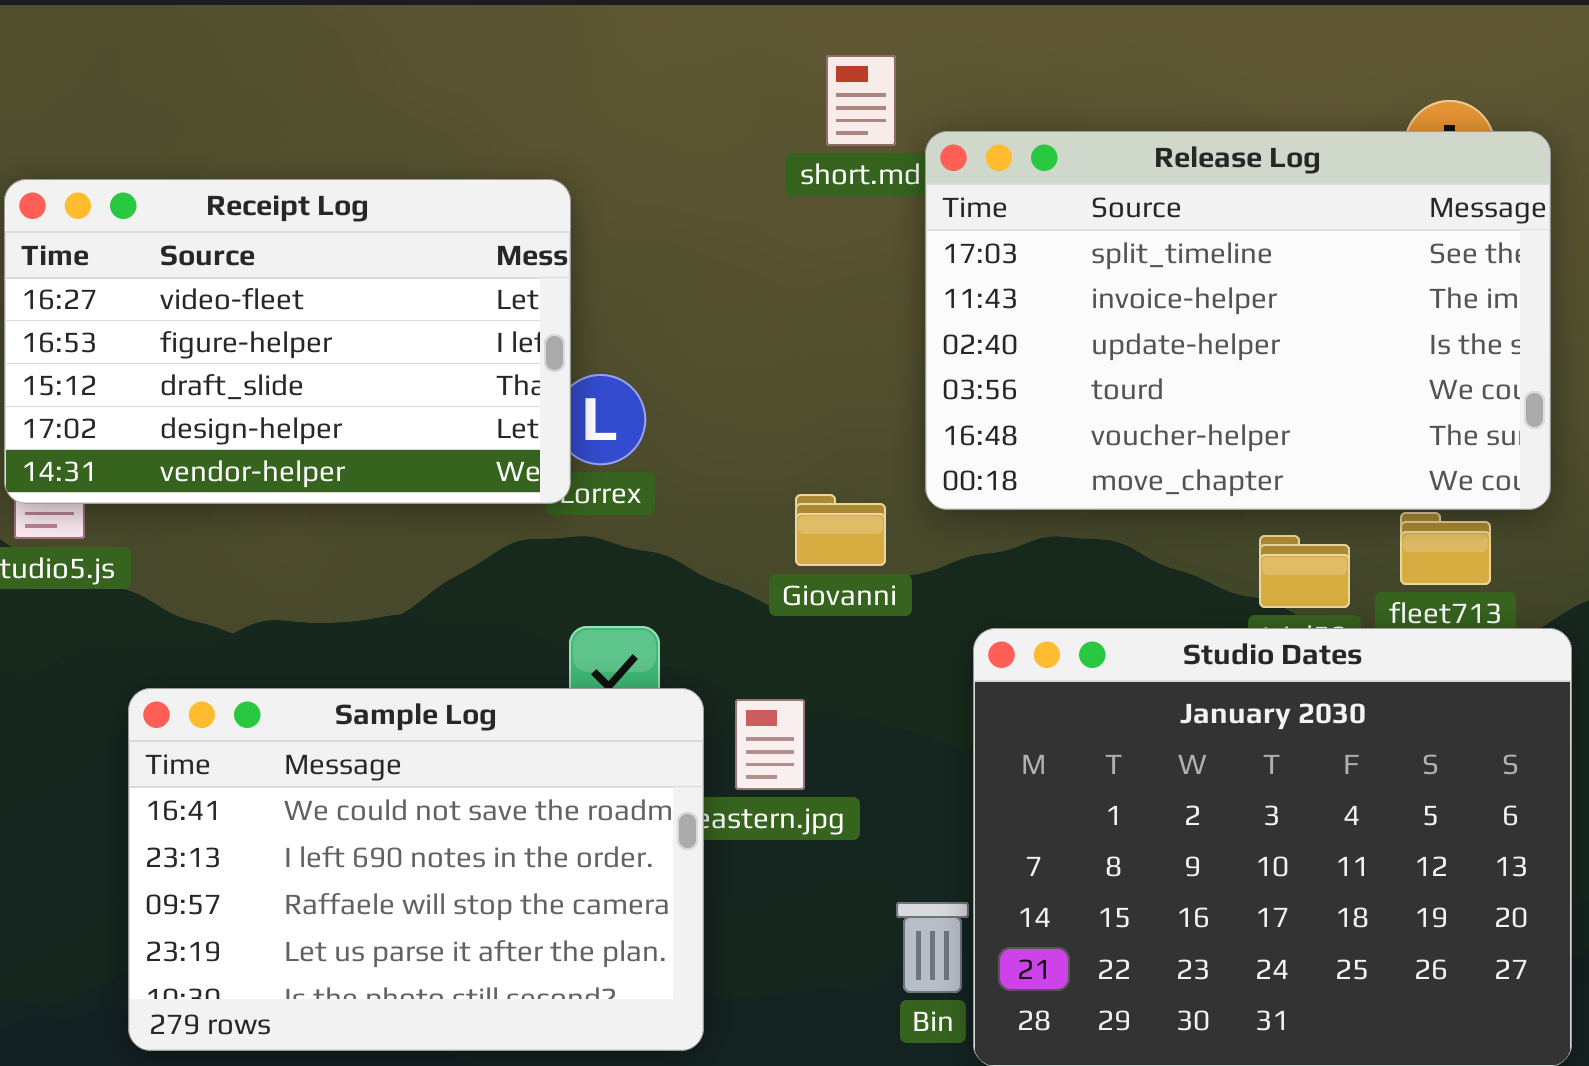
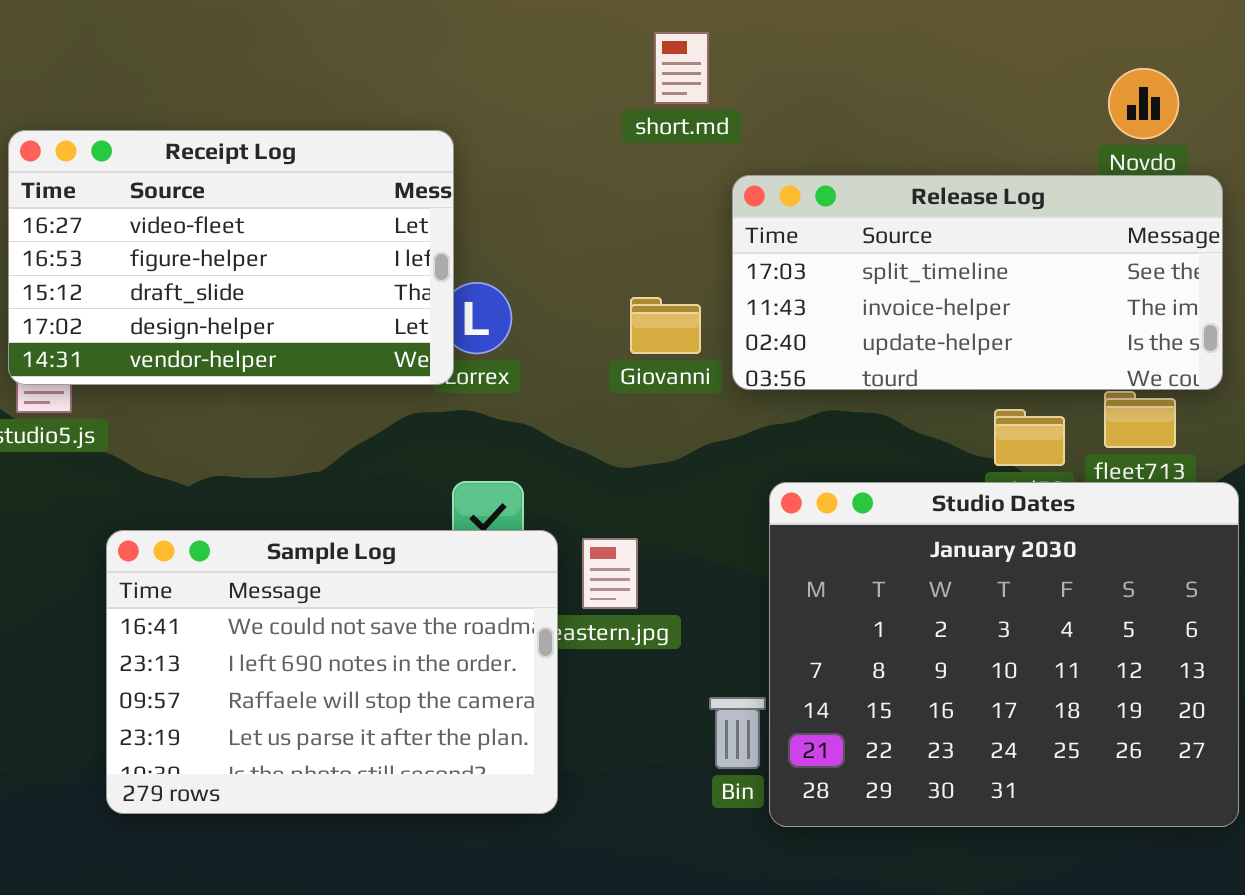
Release Log: [925,131,1551,510] -> [732,175,1223,390], resized
Giovanni: [795,494,886,566] -> [630,297,701,354], moved

